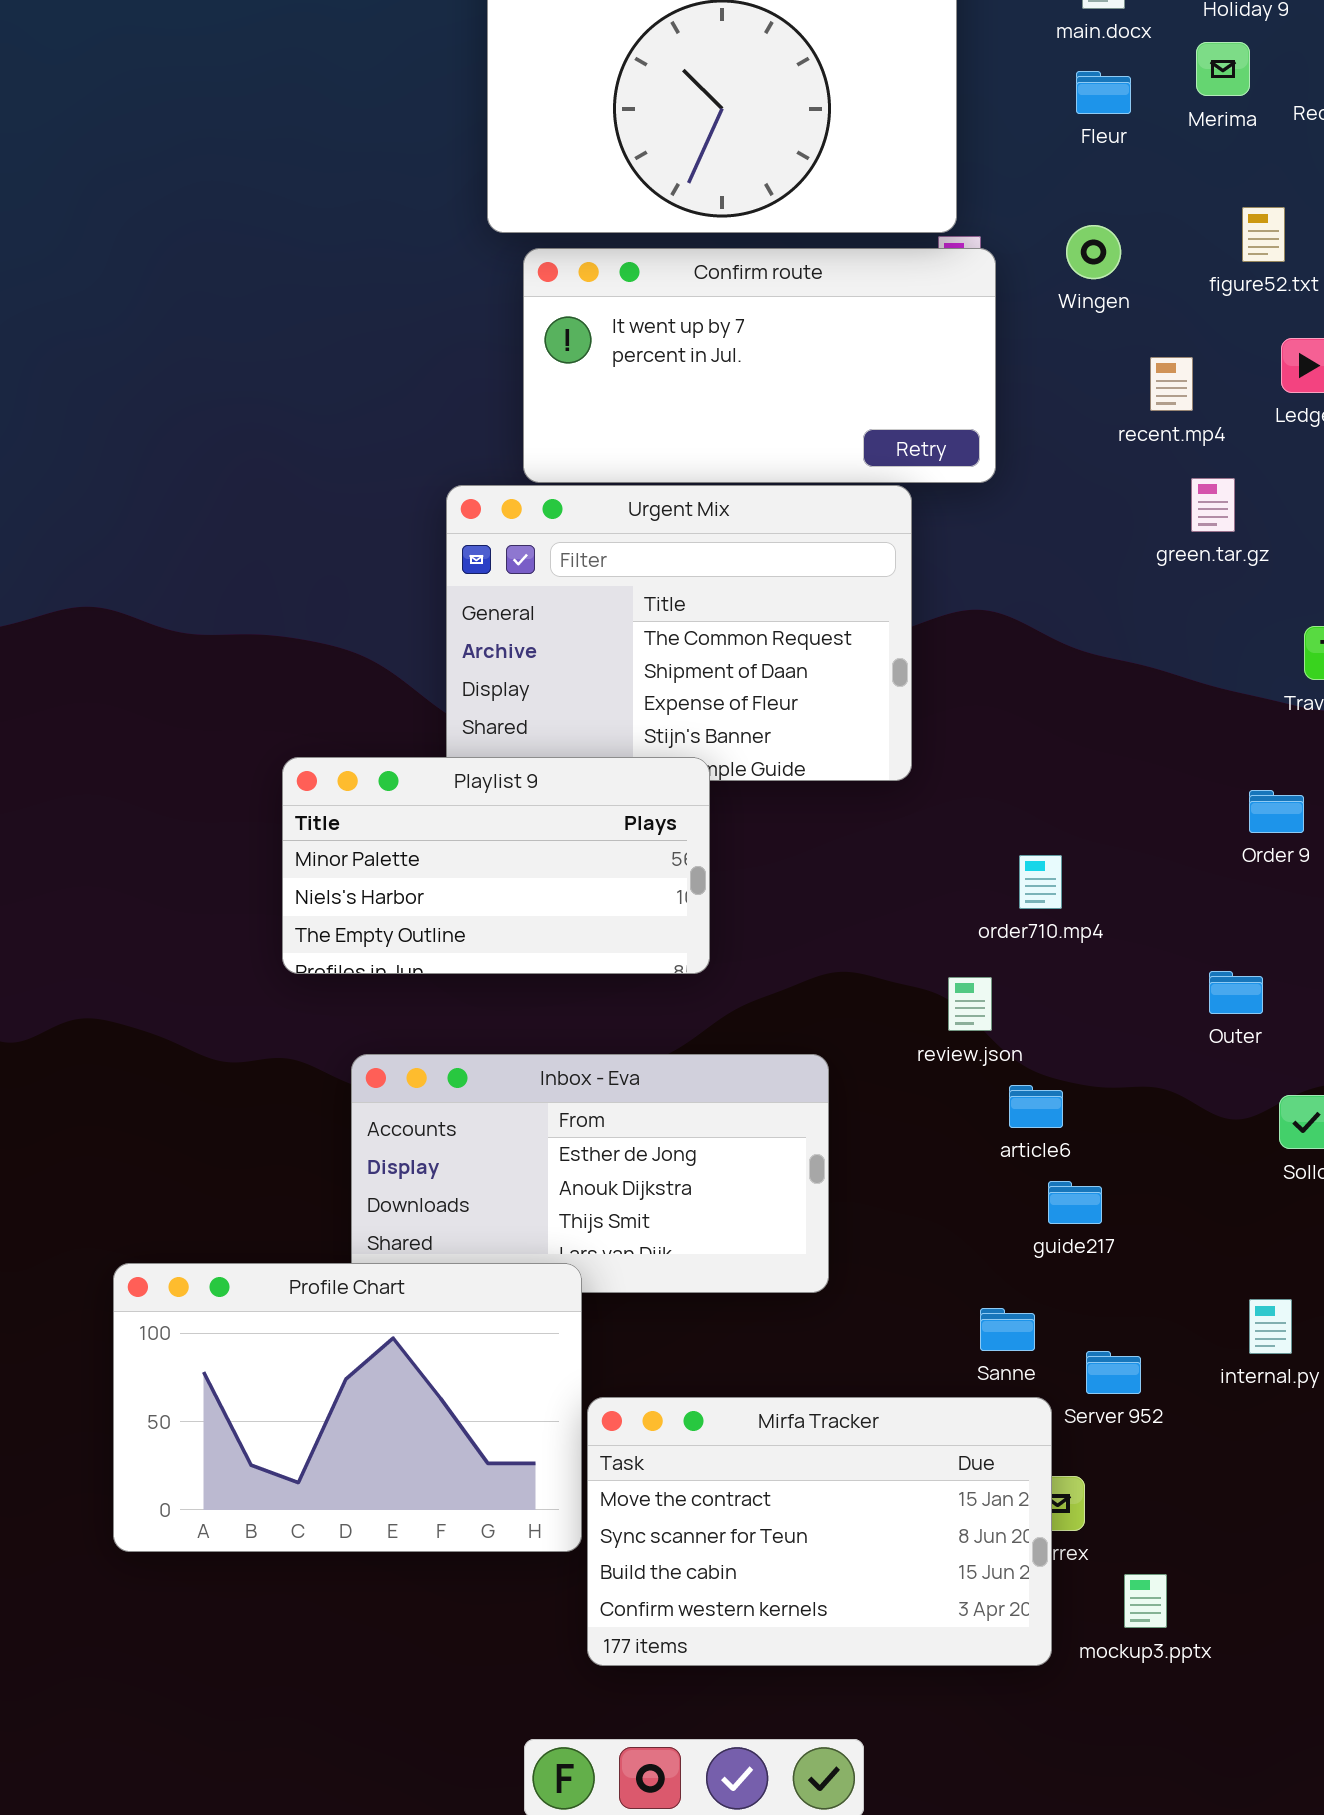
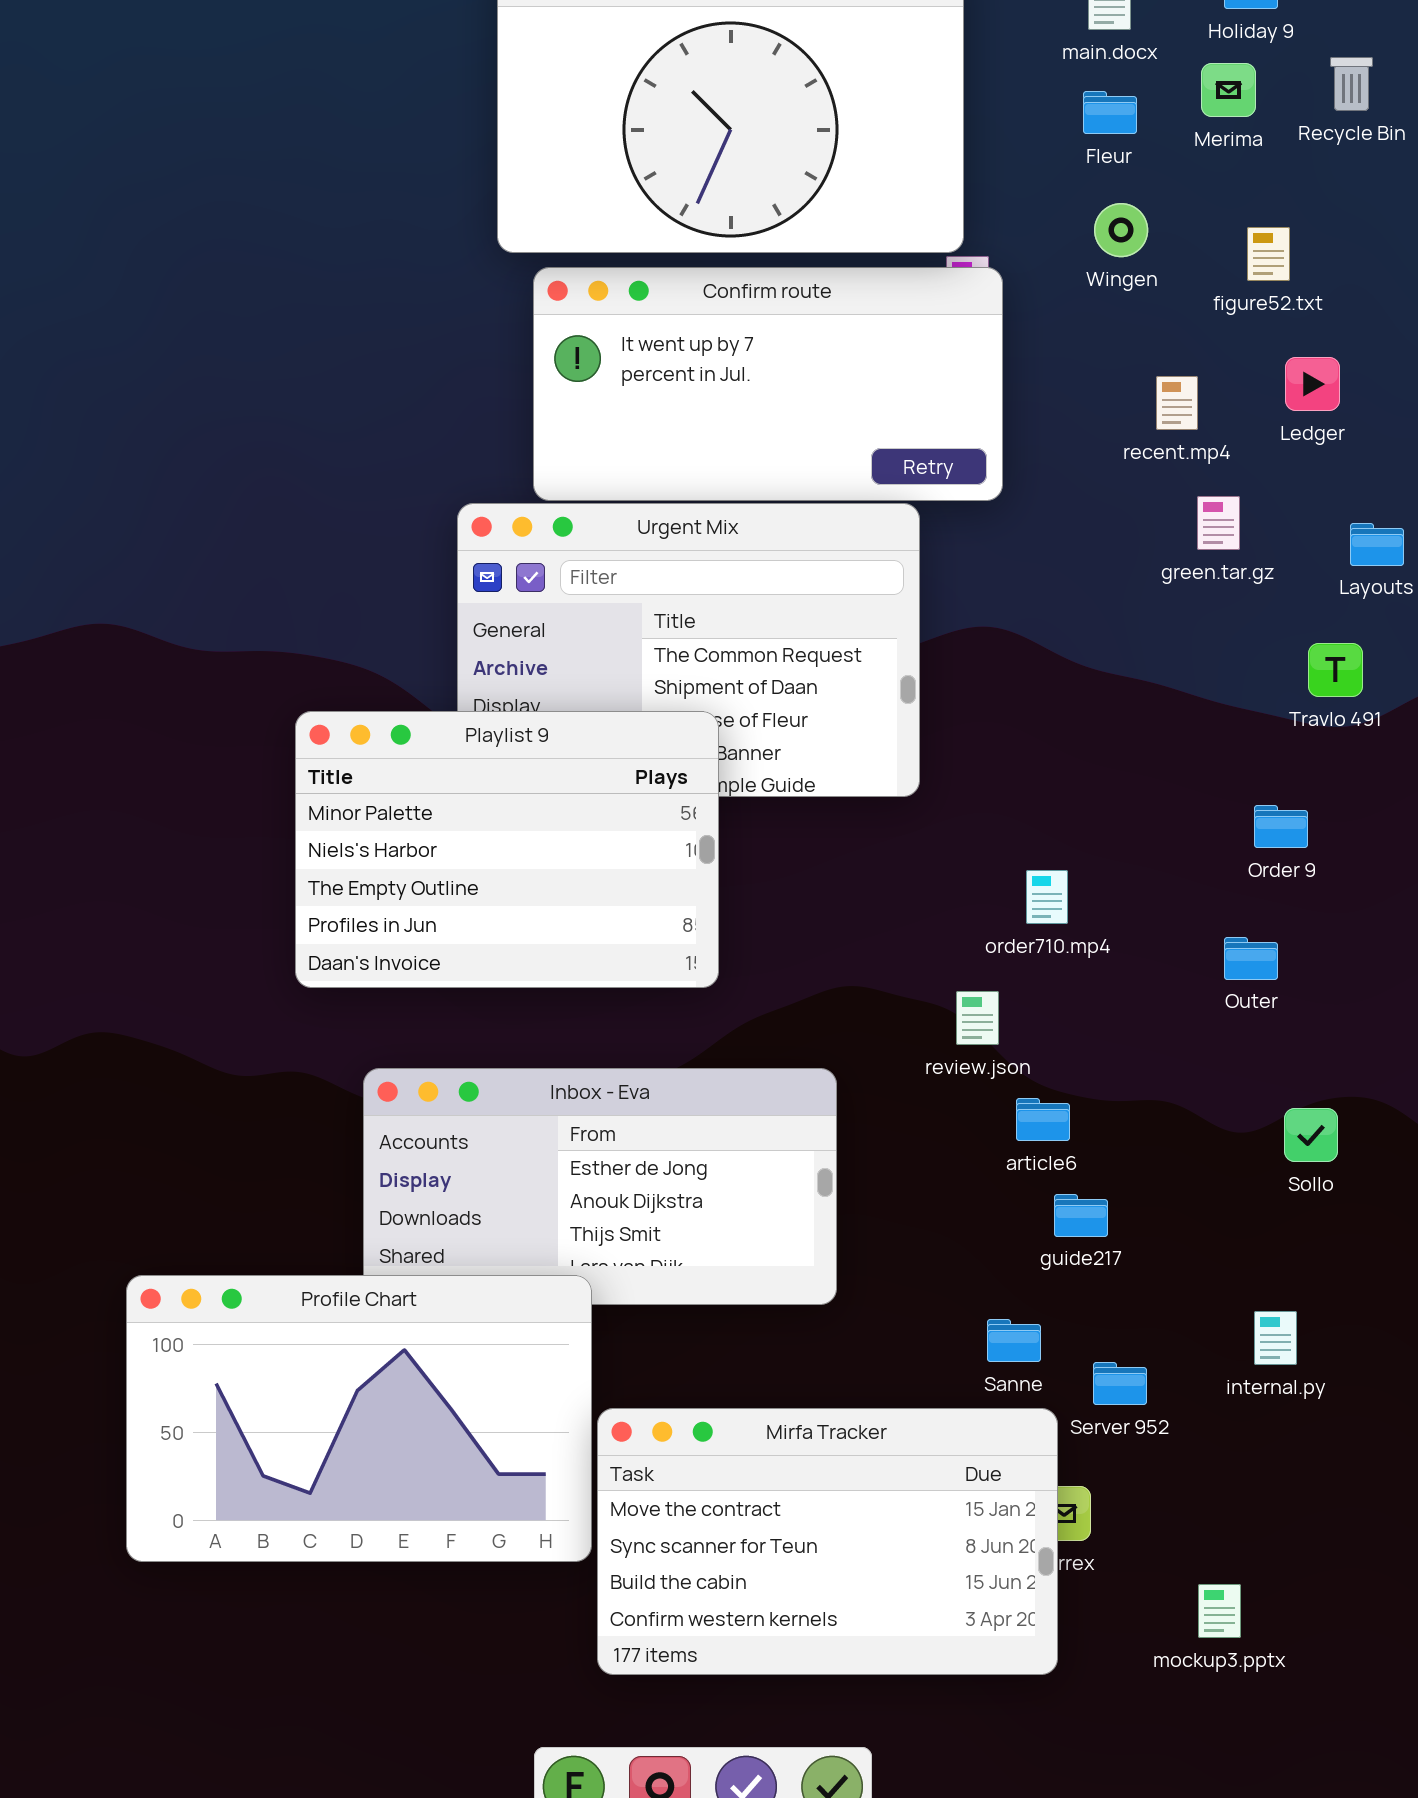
Wingen: [1066,225,1121,279] -> [1094,203,1148,257], moved
Playlist 9: [282,757,710,974] -> [295,711,719,988], resized
Outer: [1209,971,1263,1014] -> [1224,937,1278,980], moved
mockup3.pptx: [1124,1574,1167,1628] -> [1198,1584,1241,1638], moved

